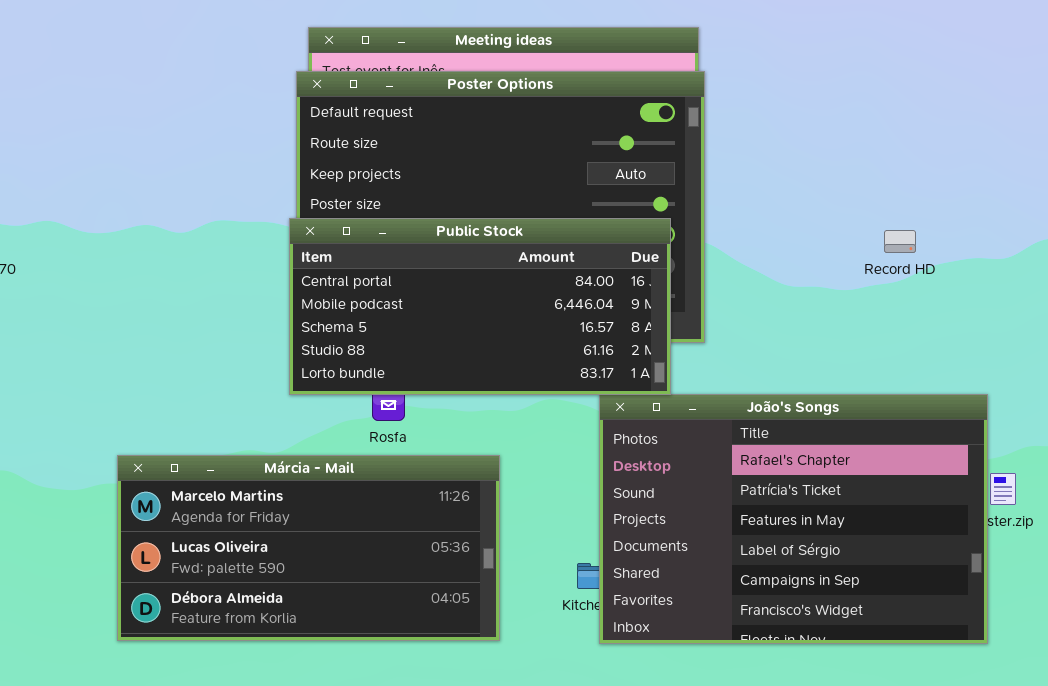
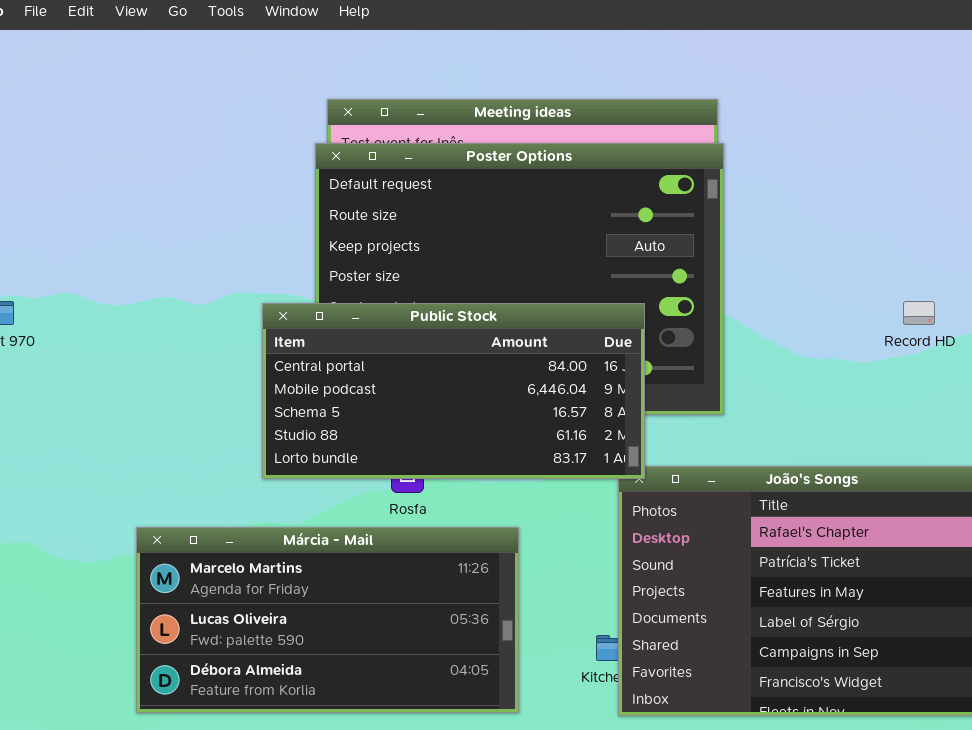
Public Stock: [289,218,671,395] -> [262,303,645,479], moved

